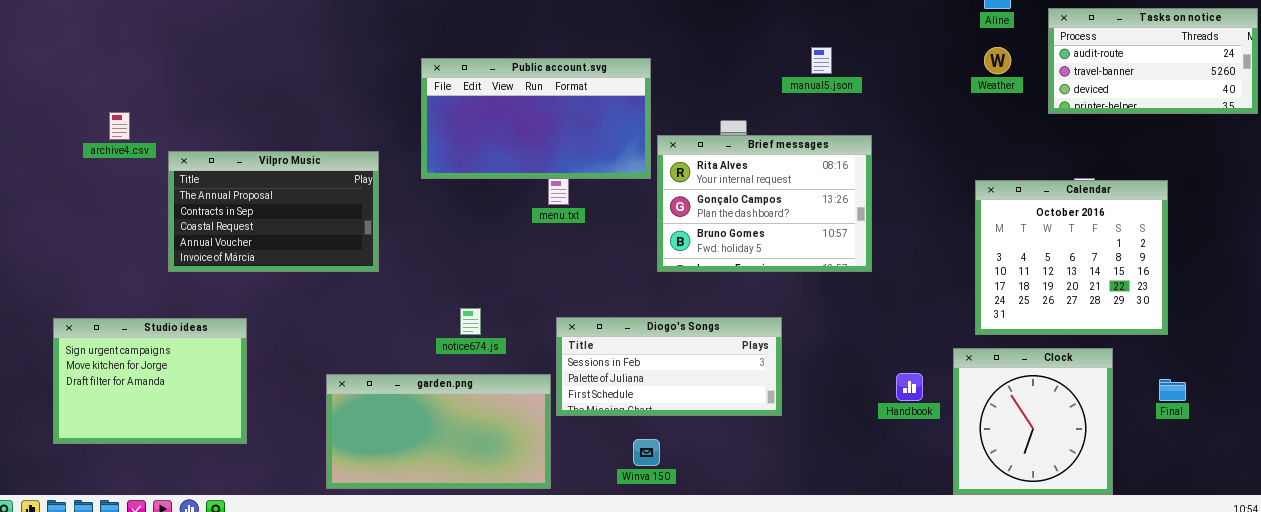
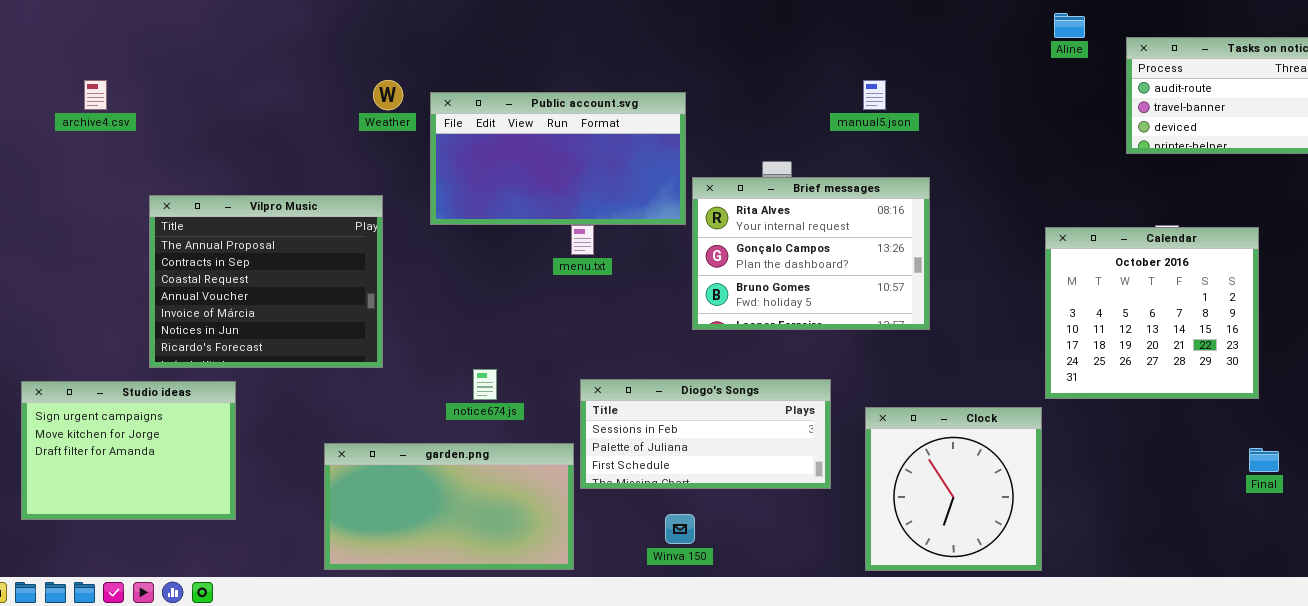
Weather: [984,47,1011,74] -> [373,80,403,110], moved
archive4.csv: [109,112,130,140] -> [84,80,107,110], moved
Vilpro Music: [168,151,379,272] -> [149,195,383,368], resized
Clock: [953,348,1113,495] -> [865,407,1042,571], moved

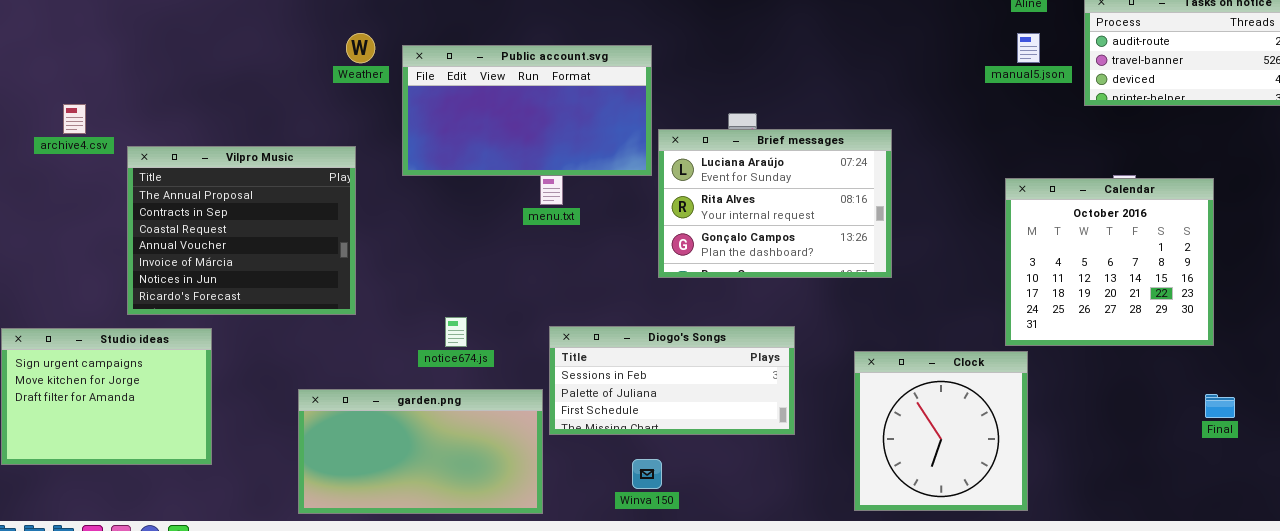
archive4.csv: [84,80,107,110] -> [63,104,86,134], moved
manual5.json: [863,80,886,110] -> [1017,33,1040,63], moved
Brief messages: [692,177,930,330] -> [658,129,892,278], scrolled up 1 row
Clock: [865,407,1042,571] -> [854,351,1028,511], moved

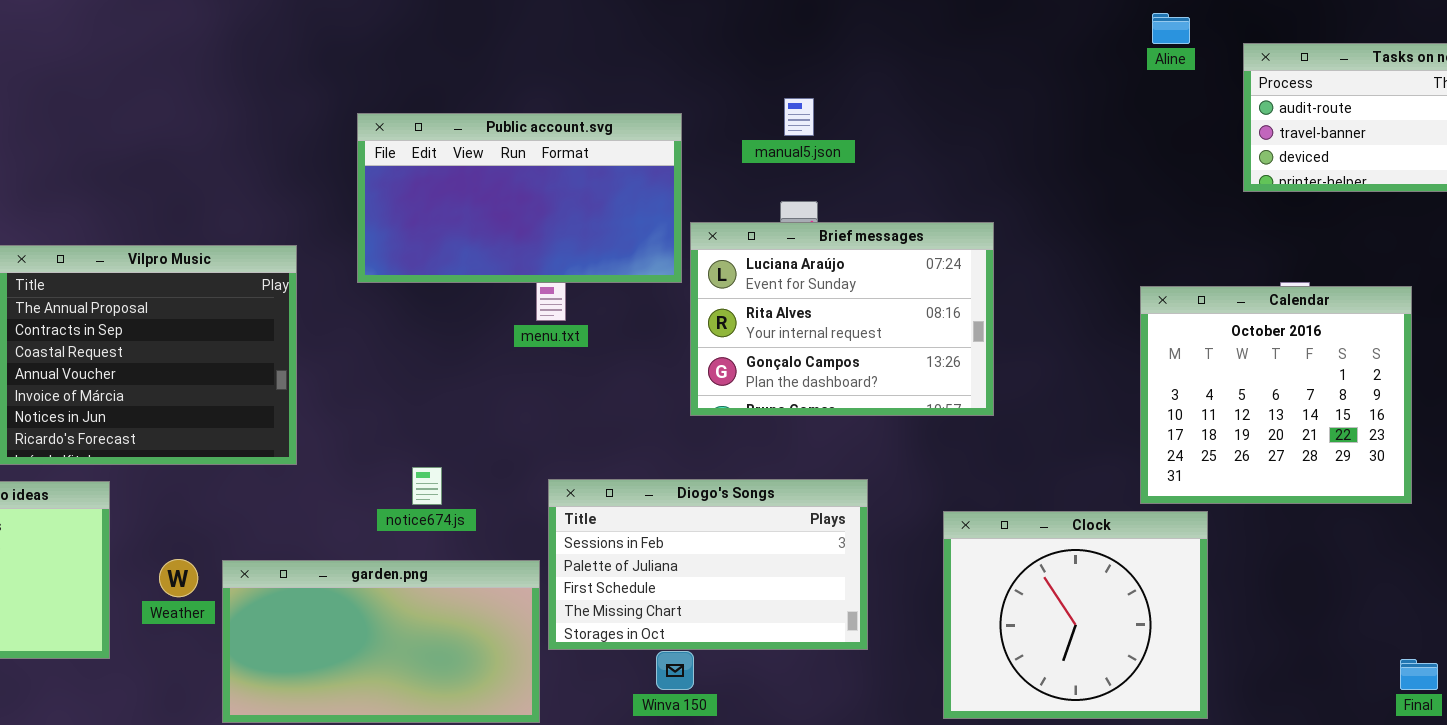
Weather: [346,33,375,63] -> [159,559,198,597], moved
manual5.json: [1017,33,1040,63] -> [784,98,814,136], moved
Diogo's Songs: [549,326,795,435] -> [548,479,868,650], resized
Clock: [854,351,1028,511] -> [943,511,1208,719], resized
Final: [1205,394,1235,418] -> [1400,659,1438,690], moved

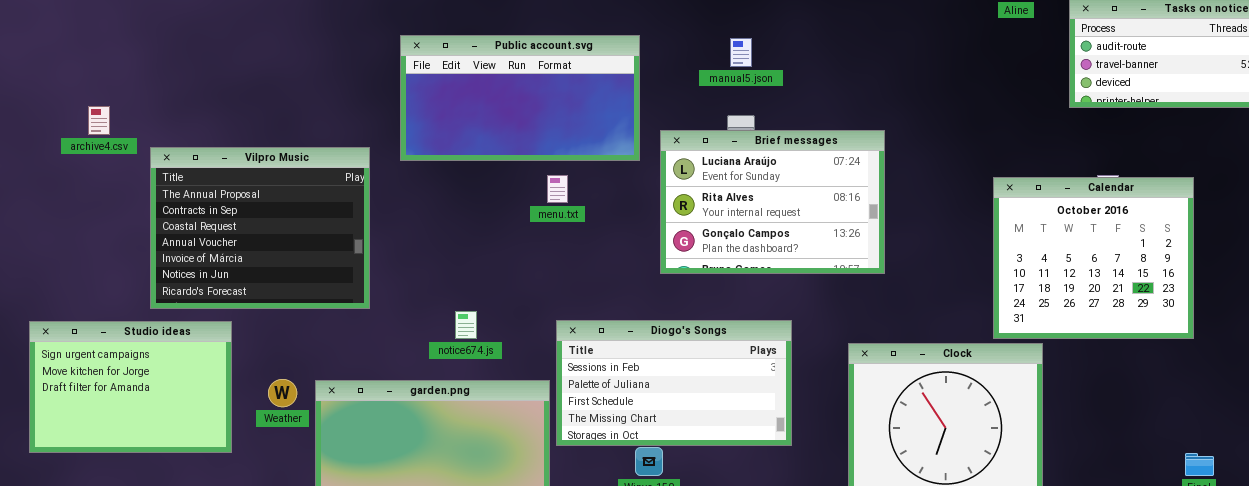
Public account.svg: [357,113,682,283] -> [400,35,640,161], moved

